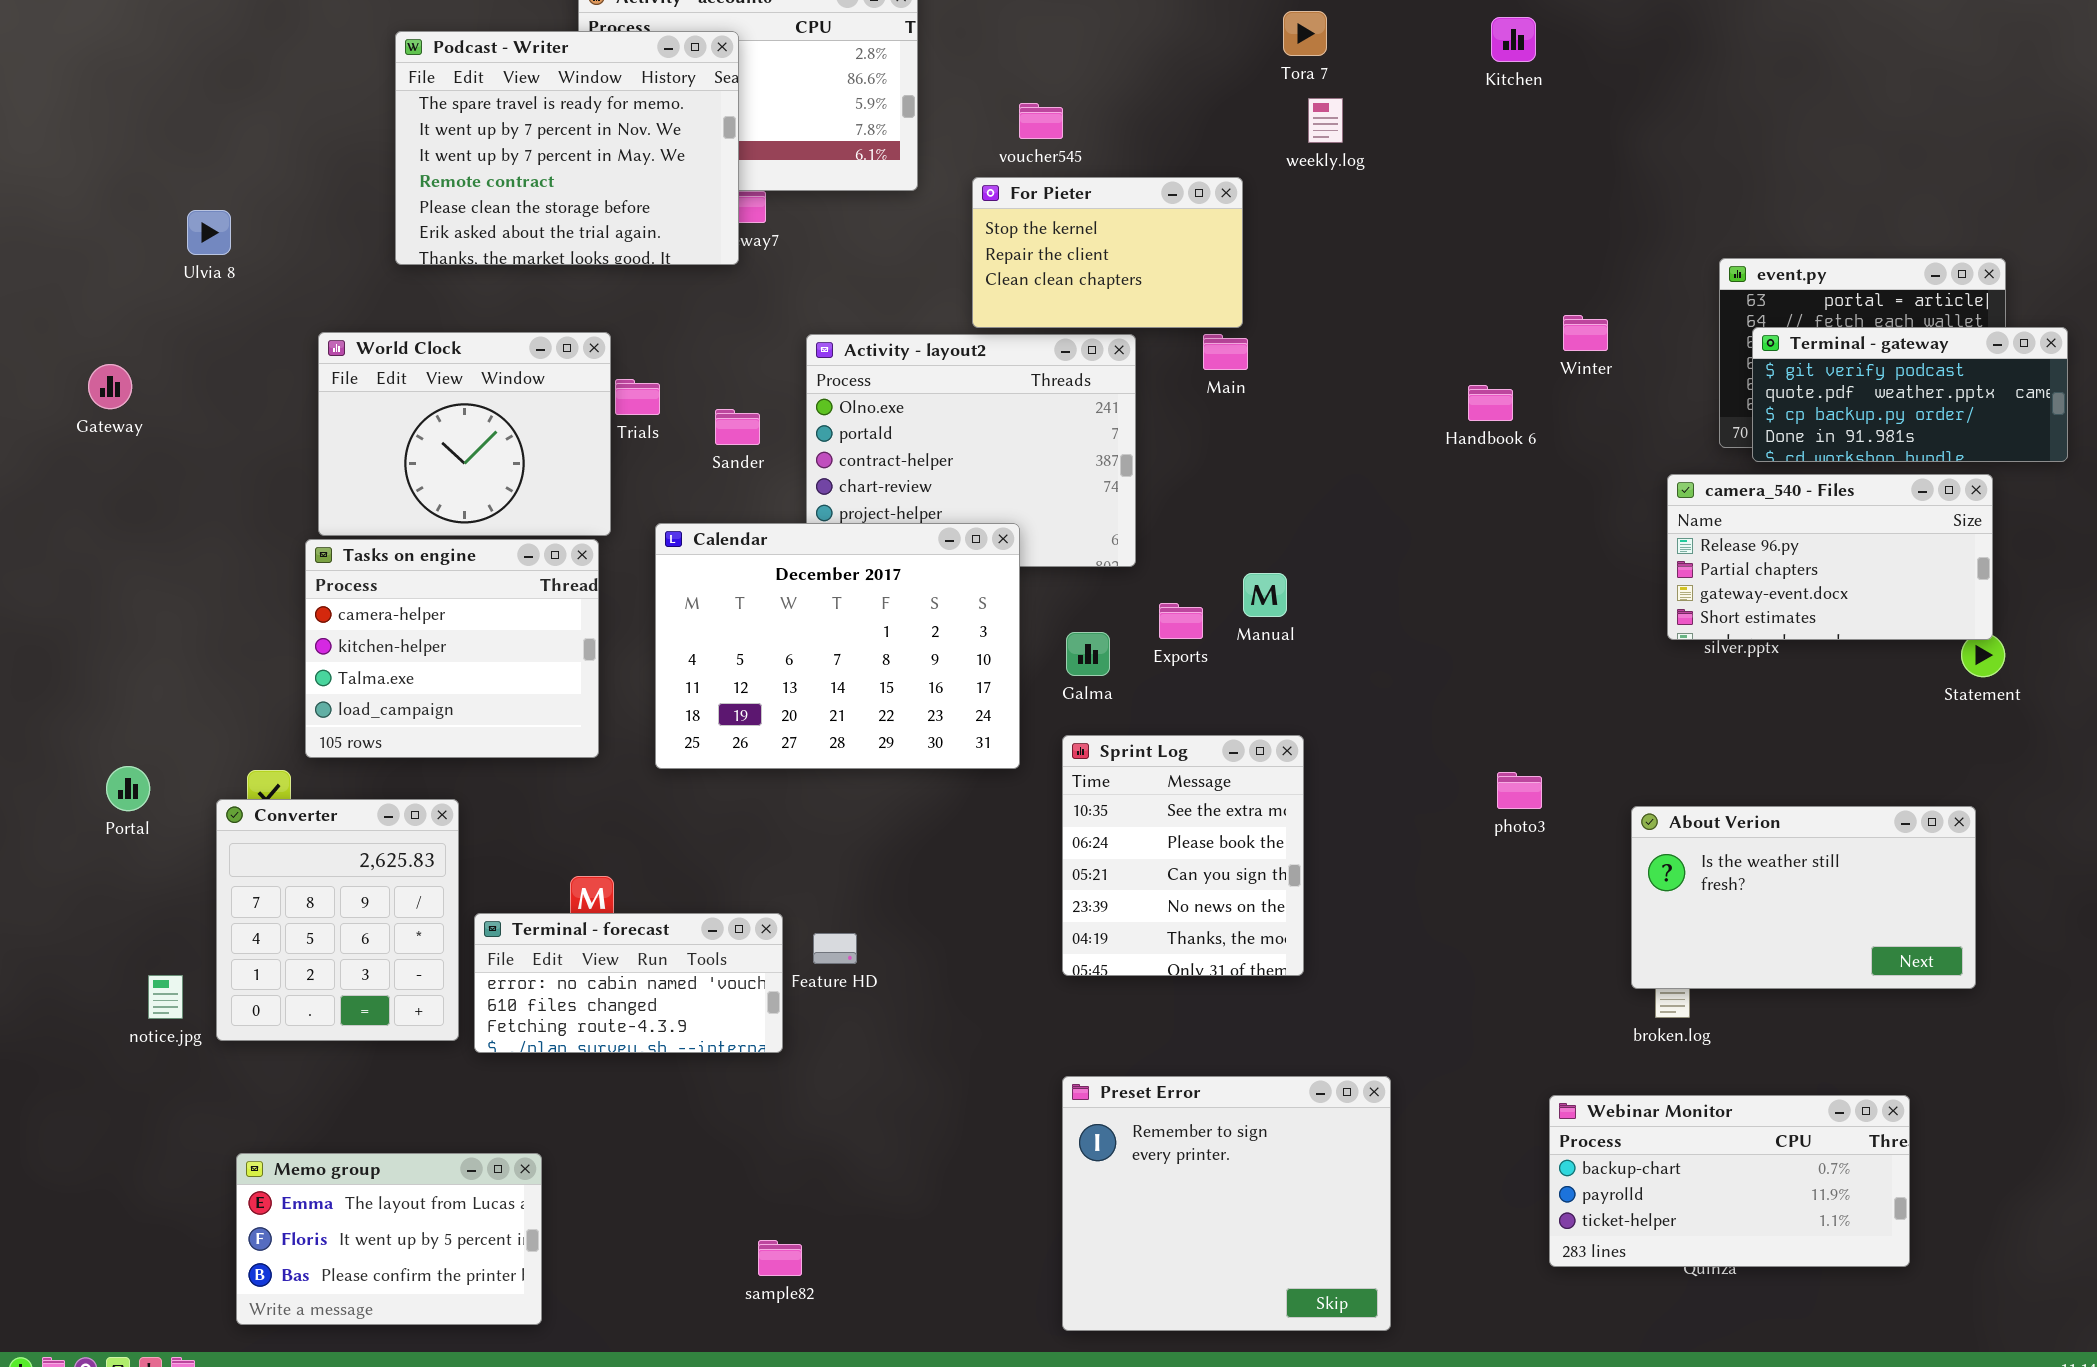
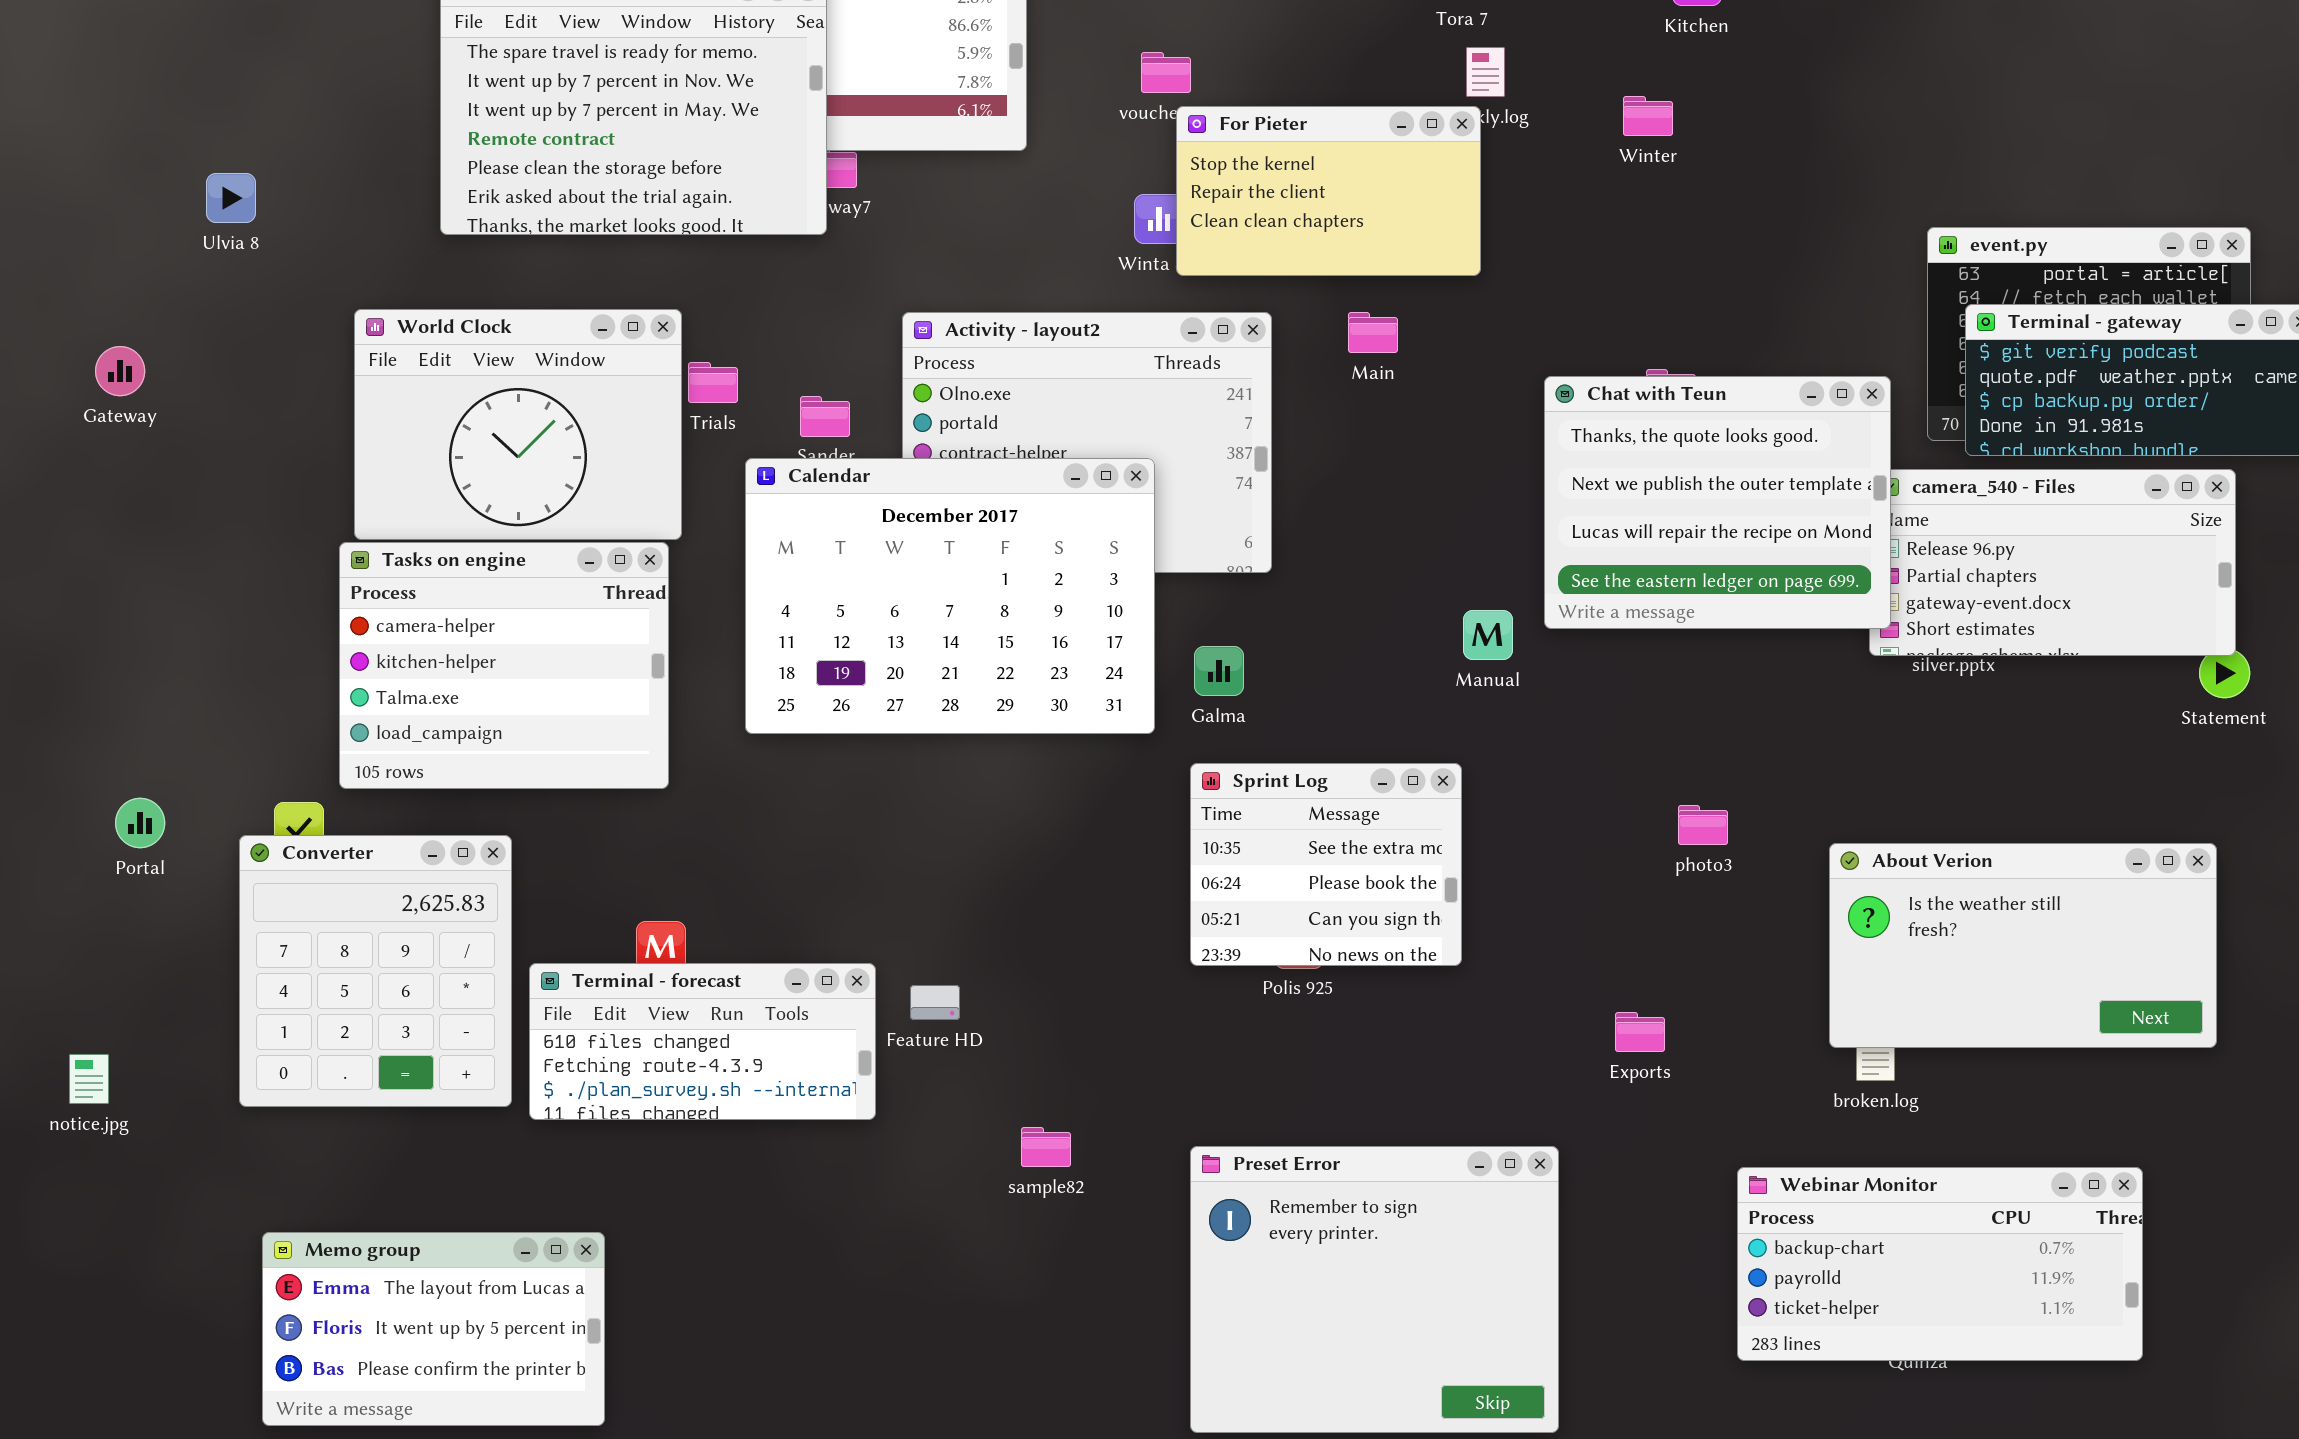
For Pieter: [972,177,1243,328] -> [1176,106,1481,276], moved
Winter: [1563,315,1608,351] -> [1623,96,1673,136], moved
Chat with Teun: none -> [1544,376,1891,629], opened
Calendar: [655,523,1020,769] -> [745,458,1155,734], moved
Manual: [1243,573,1287,617] -> [1463,610,1513,660], moved
Exports: [1159,603,1203,639] -> [1615,1012,1665,1052], moved
Sprint Log: [1062,735,1304,976] -> [1190,763,1462,966], resized
Terminal - forecast: [474,913,783,1053] -> [529,963,876,1120], scrolled down 1 row
notice.jpg: [148,975,183,1019] -> [69,1054,109,1104], moved
sample82: [758,1240,802,1276] -> [1021,1127,1071,1167], moved

